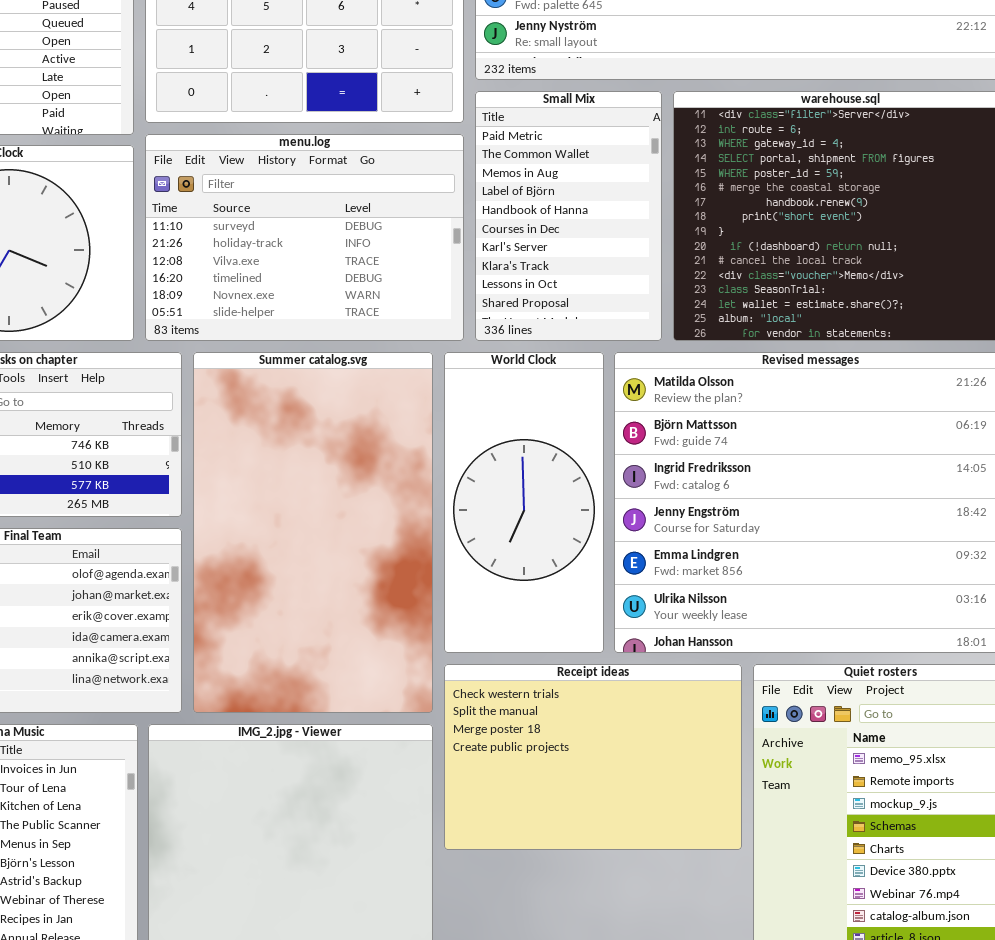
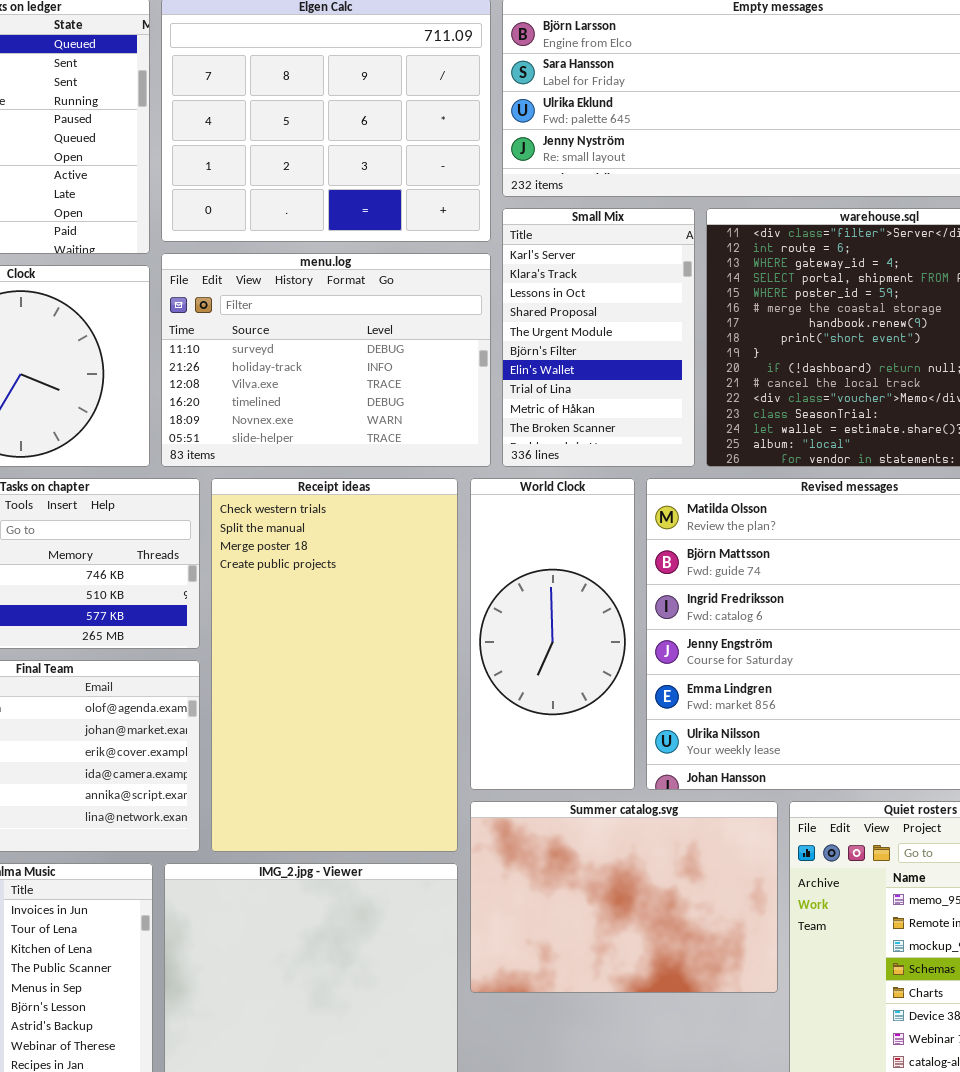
Small Mix: [475,91,662,341] -> [502,208,695,467], scrolled down 6 rows
Summer catalog.svg: [193,352,433,713] -> [470,801,778,993], moved, resized
Receipt ideas: [444,664,742,850] -> [211,478,458,852], moved, resized

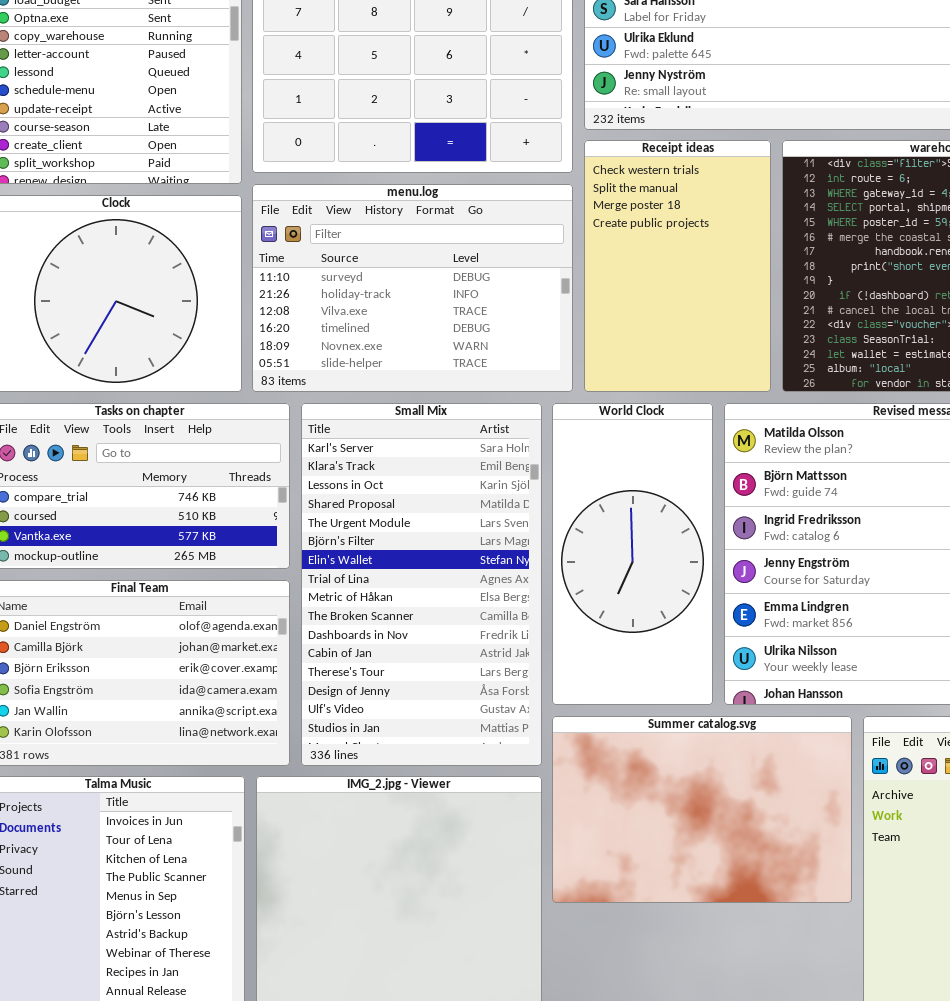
Small Mix: [502,208,695,467] -> [301,403,542,766], moved, resized
Receipt ideas: [211,478,458,852] -> [584,140,771,392], moved, resized

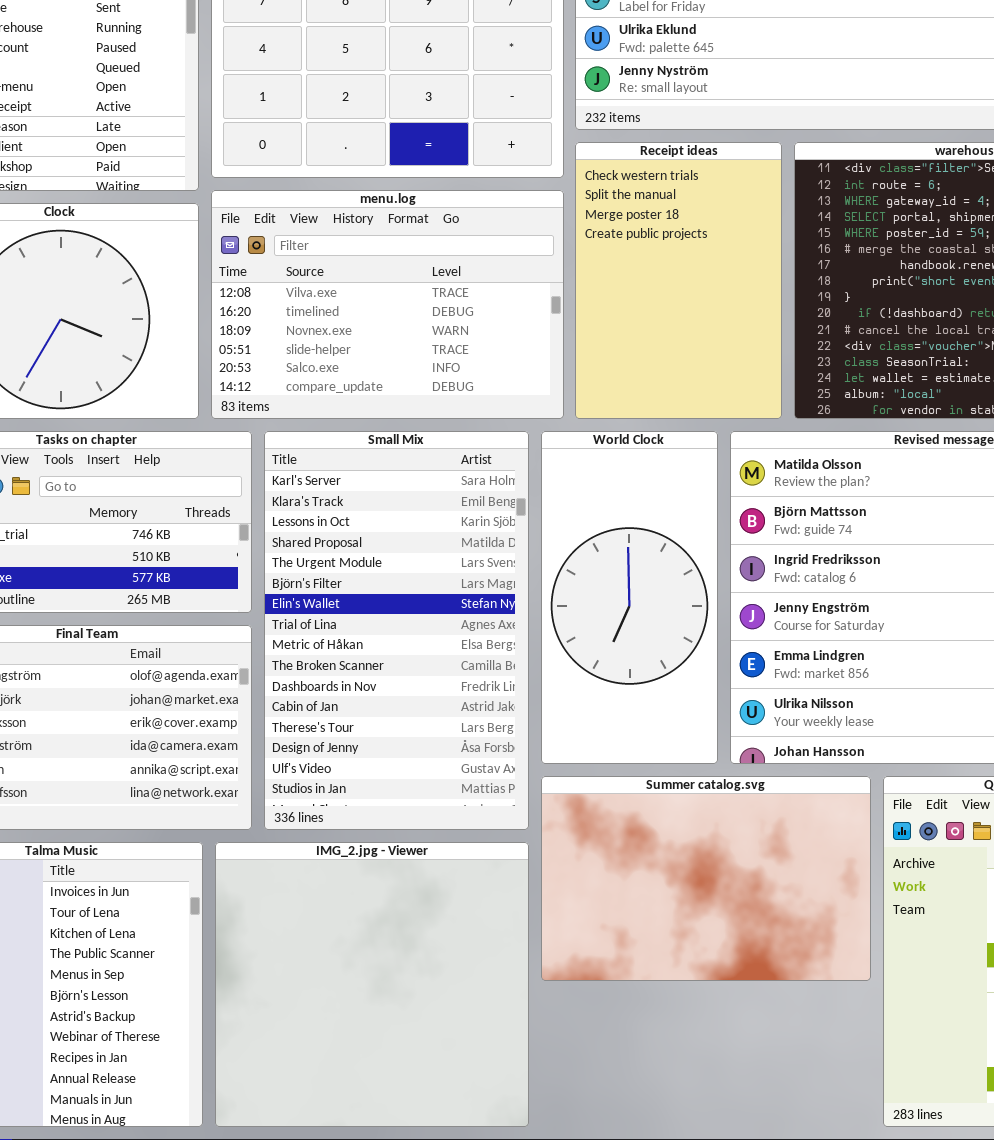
menu.log: [252,184,573,392] -> [211,190,564,419], scrolled down 2 rows

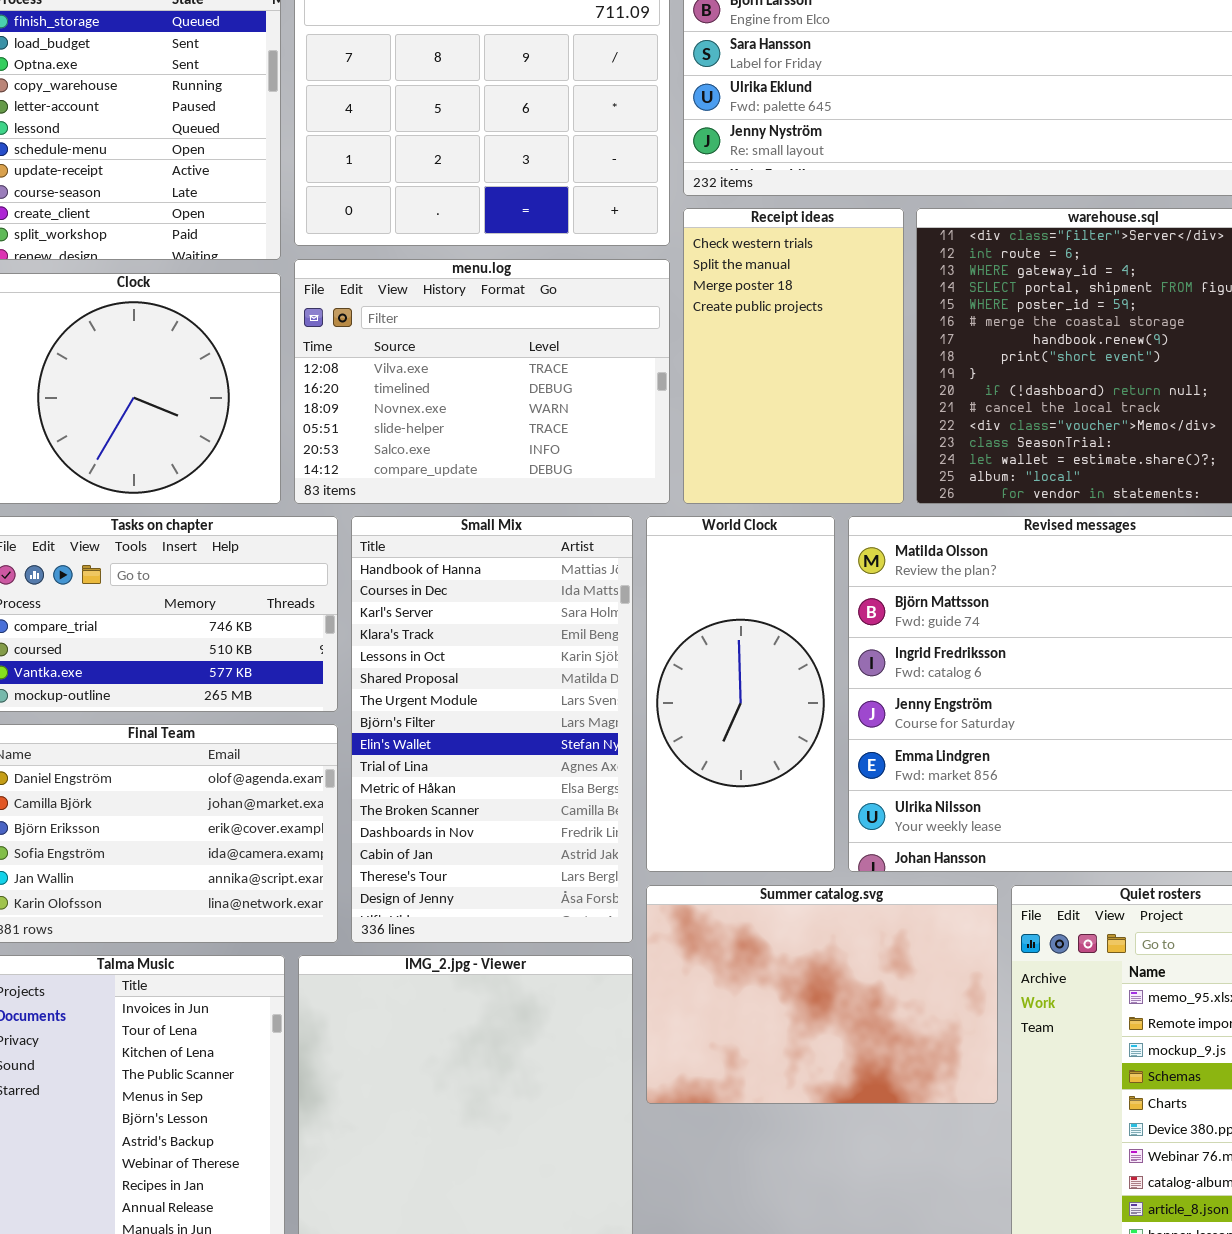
Small Mix: [264,431,529,830] -> [351,516,633,943], scrolled up 2 rows

